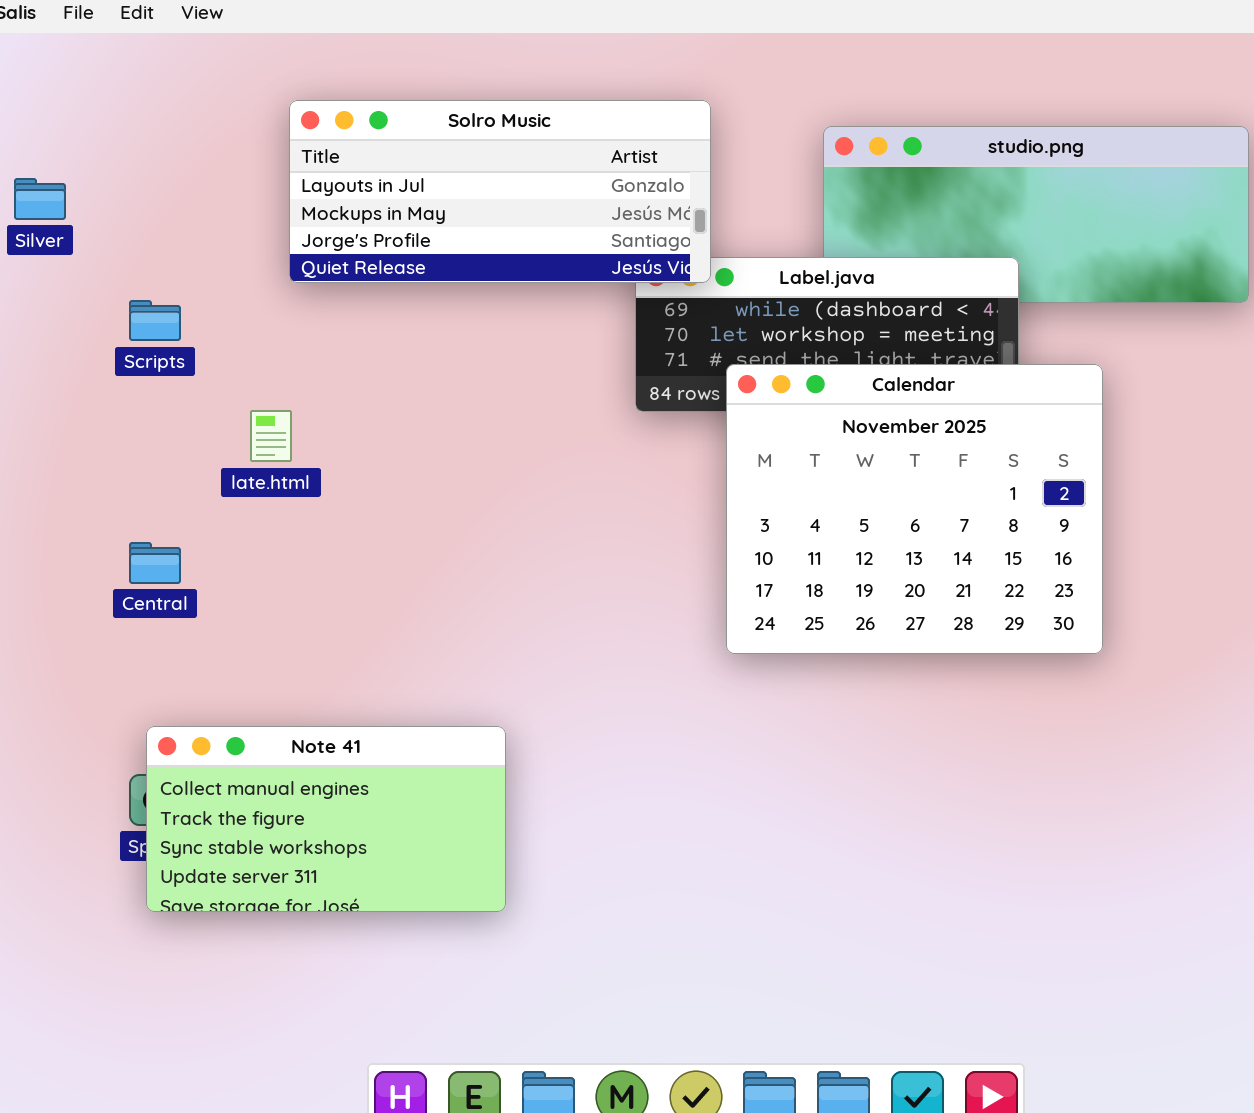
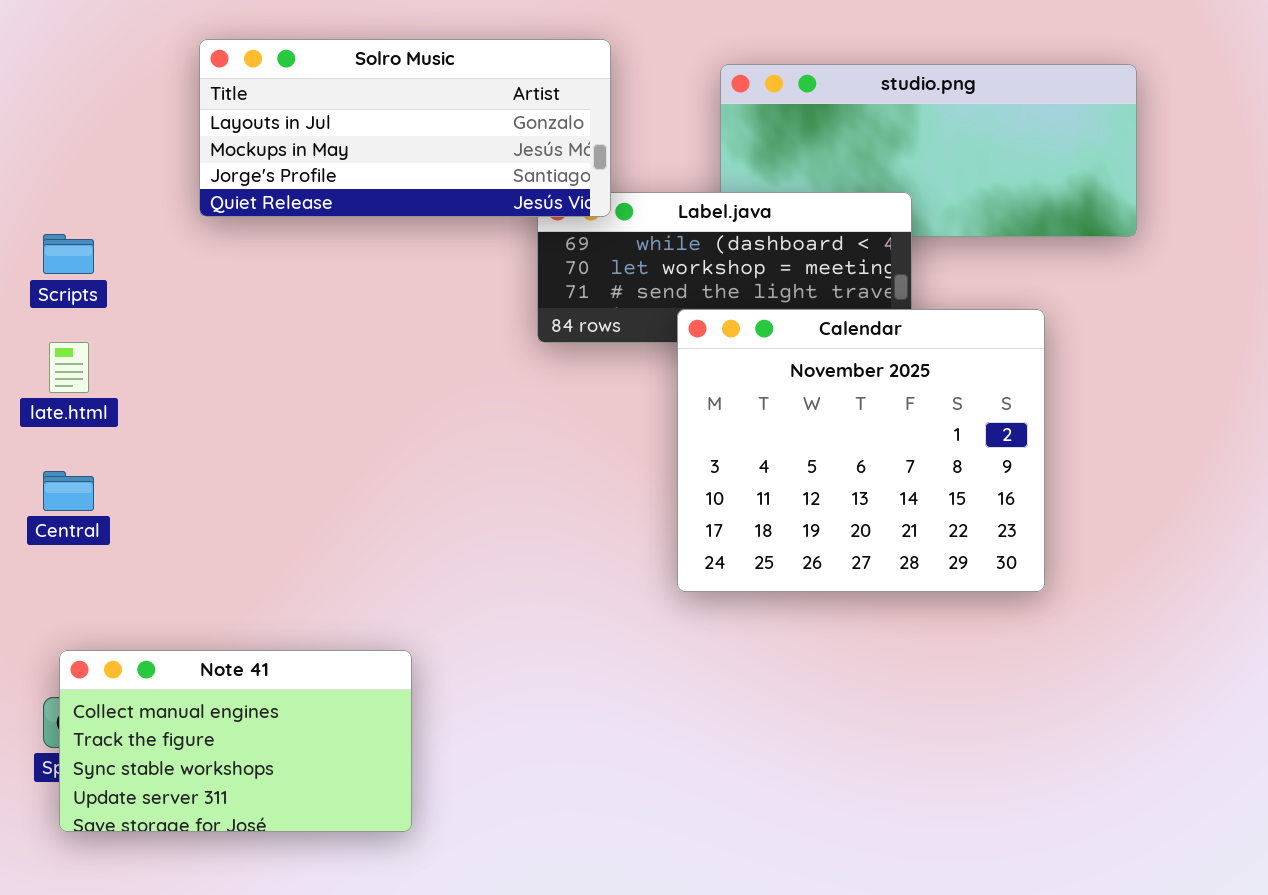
Calendar: [726,364,1103,654] -> [677,309,1045,592], moved
late.html: [250,410,292,462] -> [49,342,89,393], moved

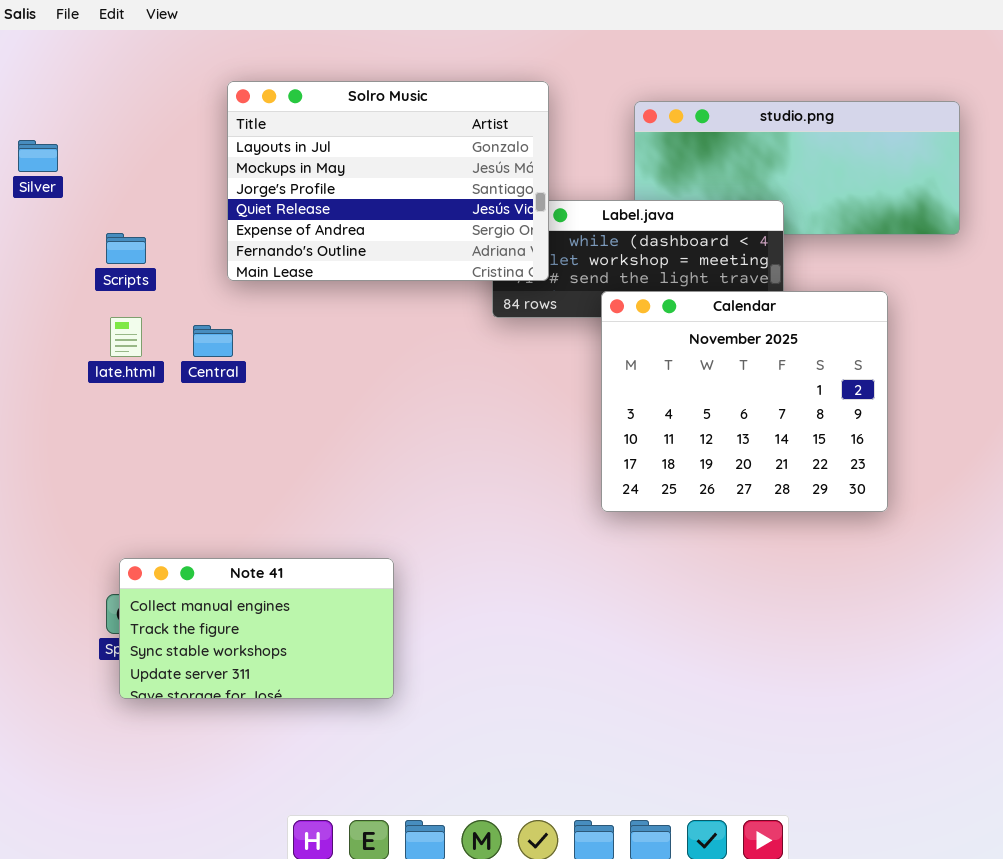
Solro Music: [199,39,611,217] -> [227,81,549,281], resized
Central: [43,471,94,511] -> [193,325,233,357], moved

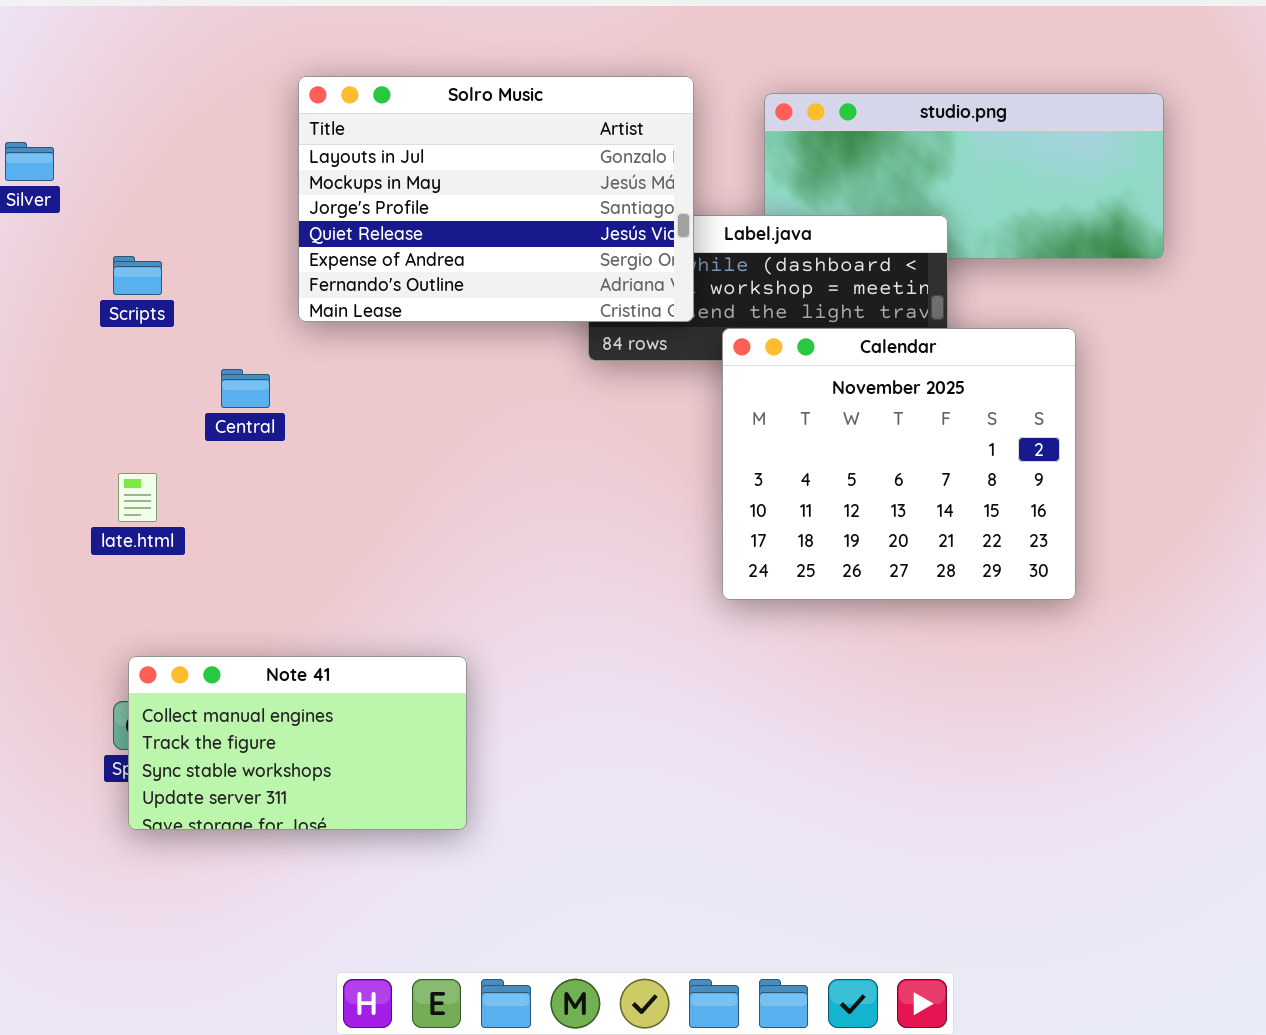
Solro Music: [227,81,549,281] -> [298,76,694,322], moved
late.html: [110,317,142,357] -> [118,473,157,522], moved

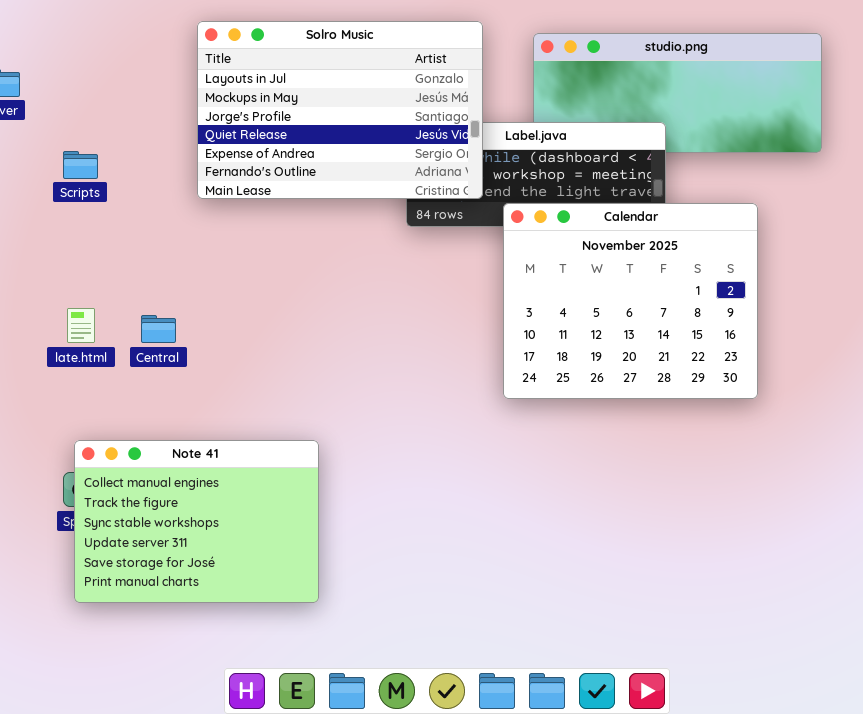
Central: [221,369,270,408] -> [141,315,176,343], moved
Note 41: [128,656,467,830] -> [74,440,319,603], resized

